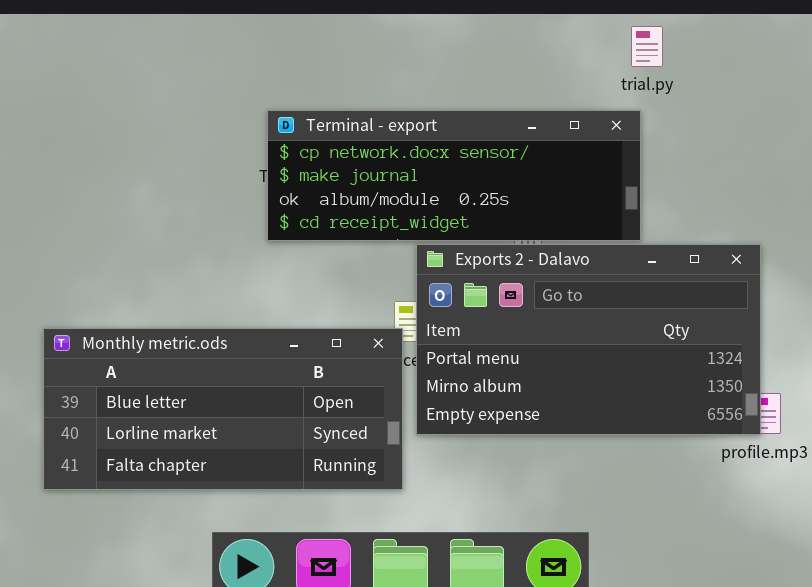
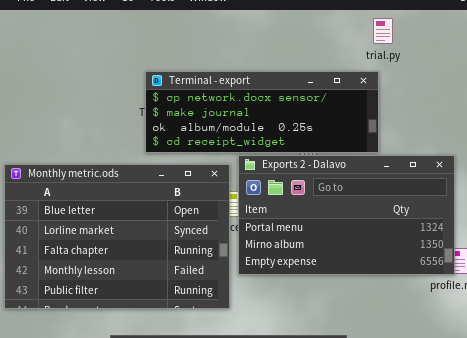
Monthly metric.ods: [43,328,403,490] -> [4,164,230,309], resized

